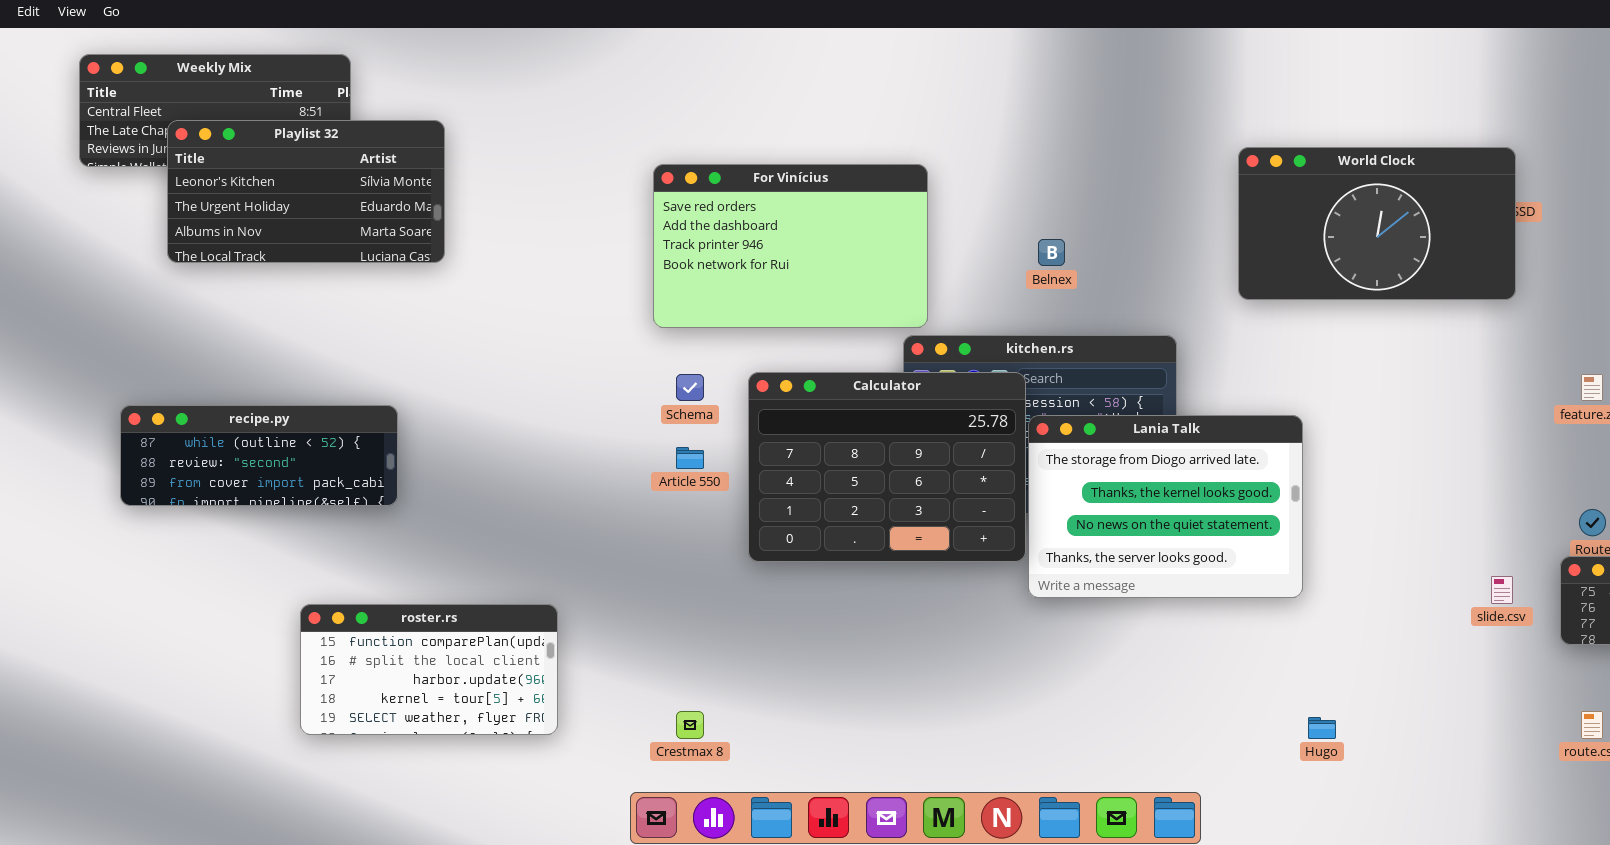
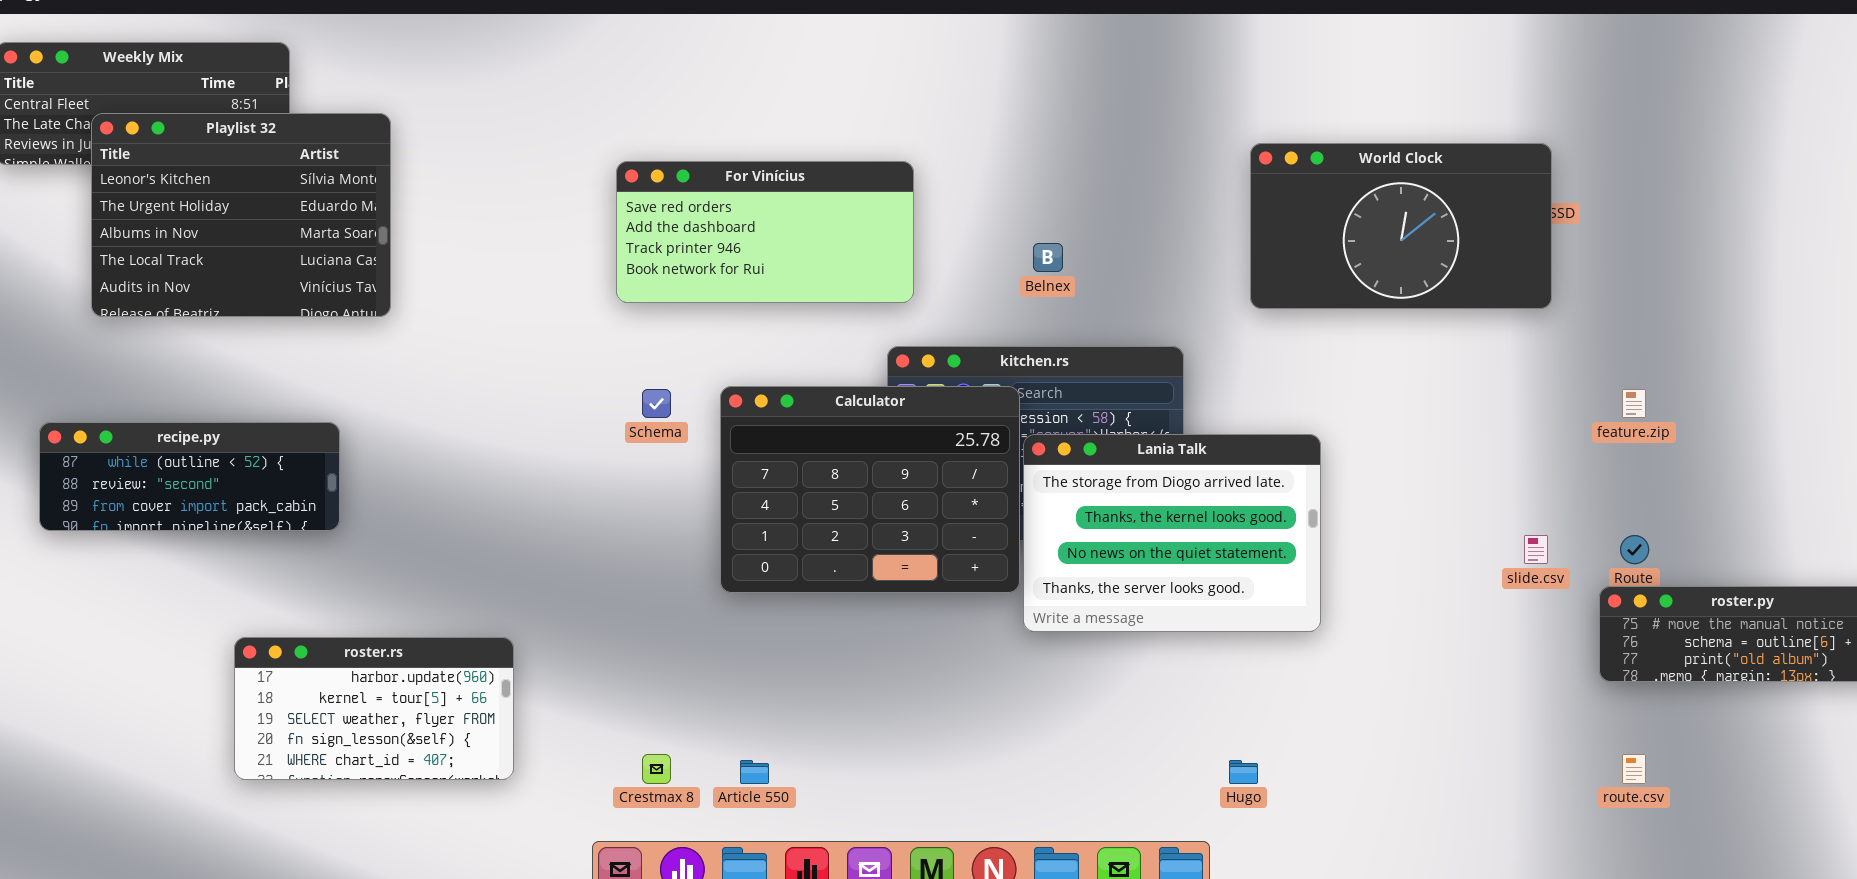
Playlist 32: [167,120,445,263] -> [91,113,391,317], resized
For Vinícius: [653,164,928,328] -> [616,161,914,303], resized
Article 550: [676,447,704,469] -> [740,760,769,784], moved
slide.csv: [1491,576,1513,604] -> [1524,535,1548,564], moved
roster.rs: [300,604,558,735] -> [234,637,514,780], scrolled down 2 rows
Hugo: [1308,717,1336,739] -> [1229,760,1258,784], moved

